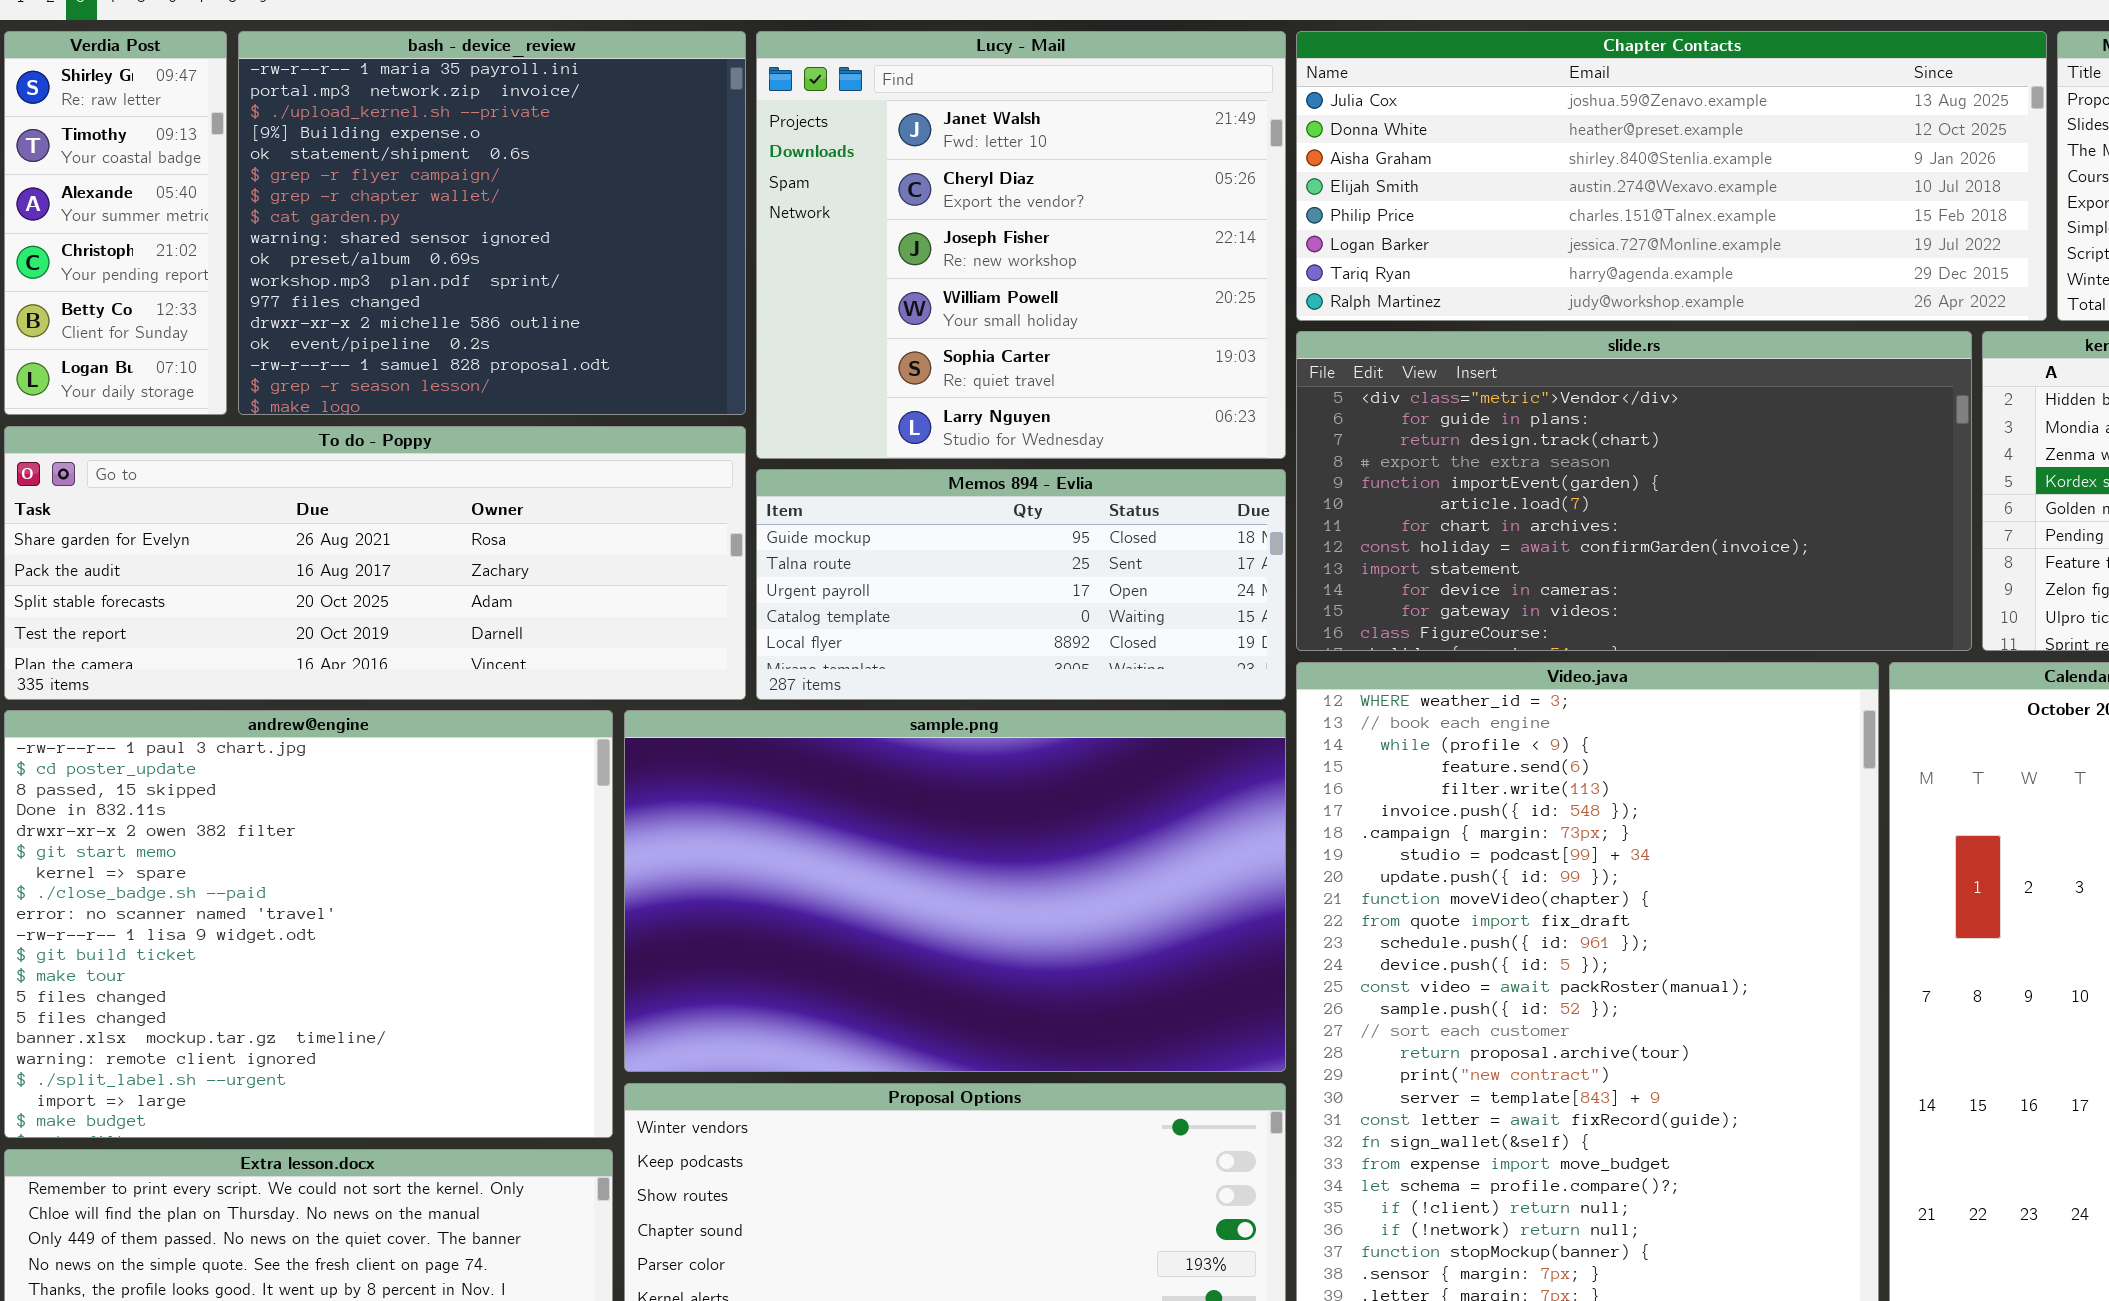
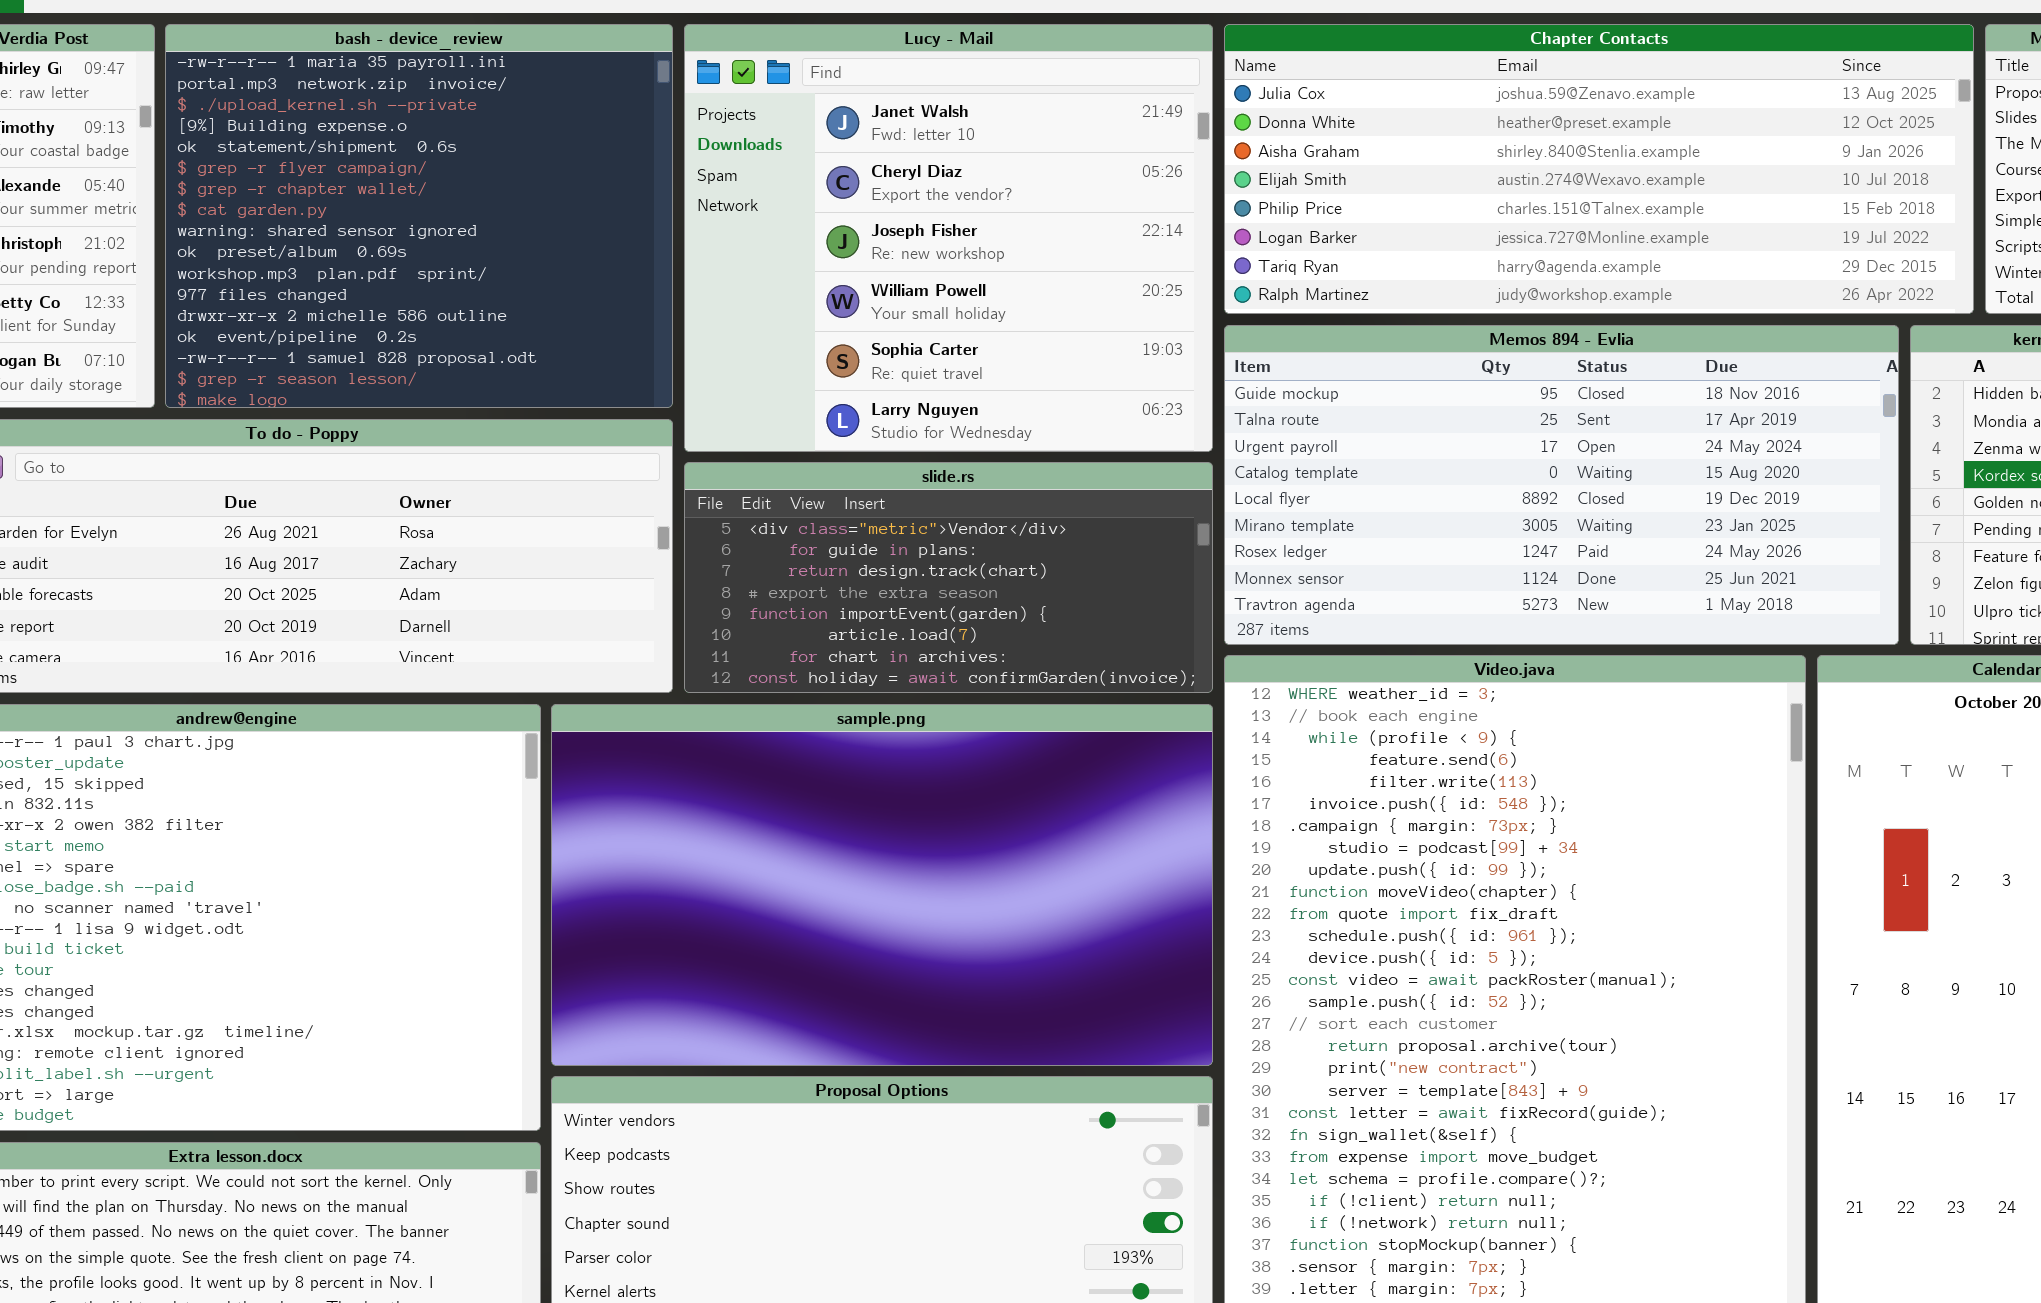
slide.rs: [1296,331,1972,651] -> [684,462,1213,693], moved, resized
Memos 894 - Evlia: [756,469,1286,700] -> [1224,325,1899,645], moved, resized

